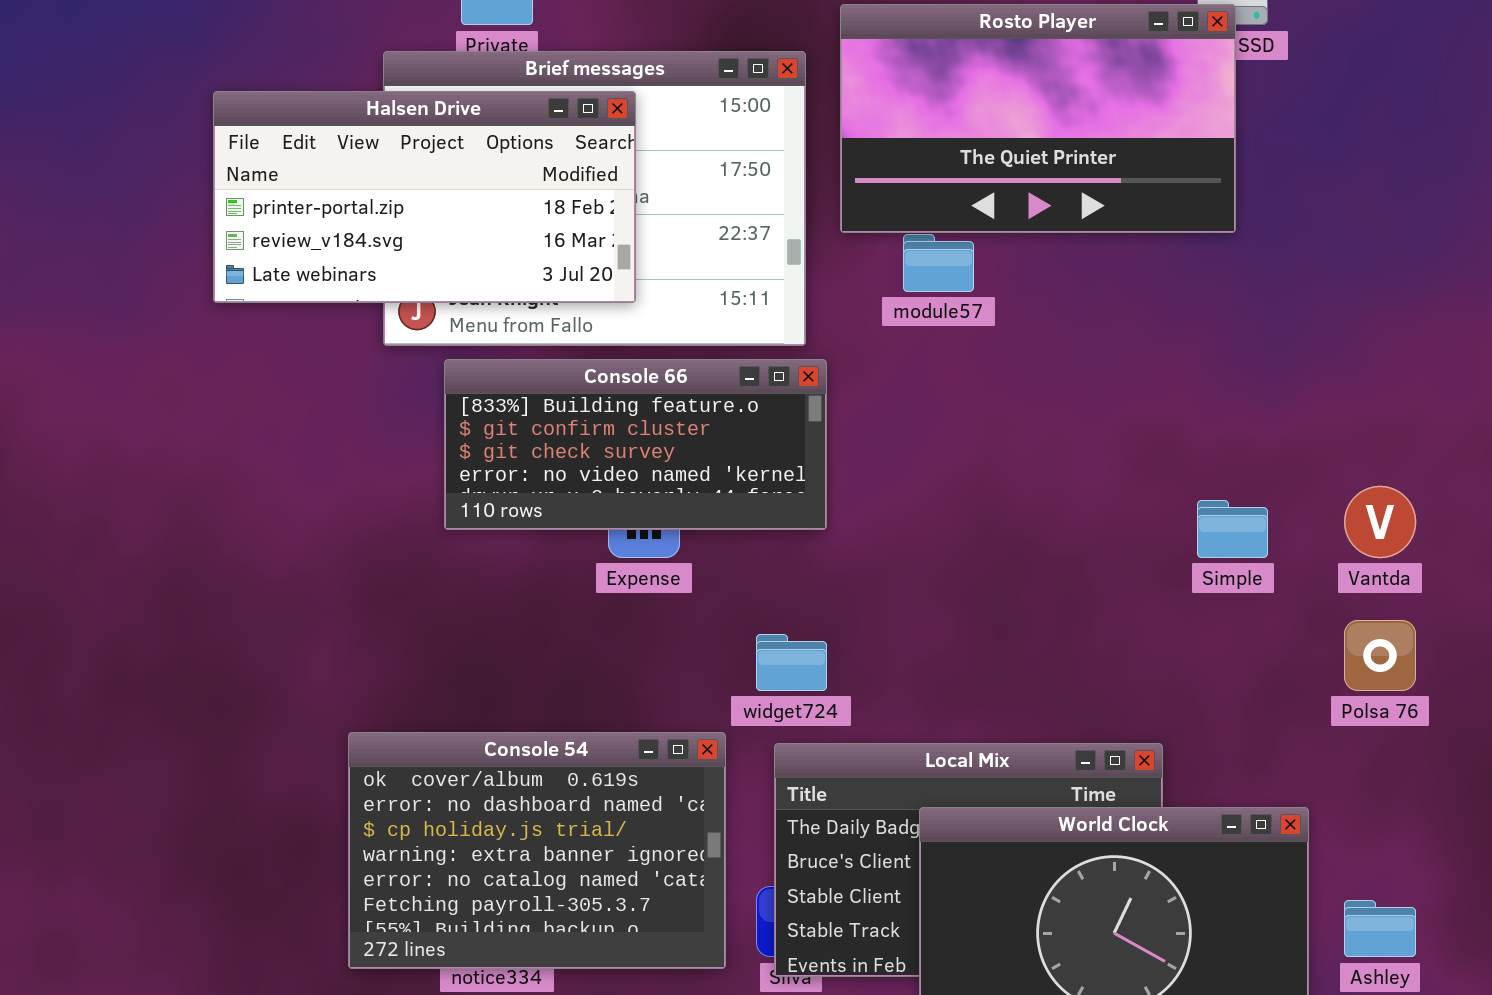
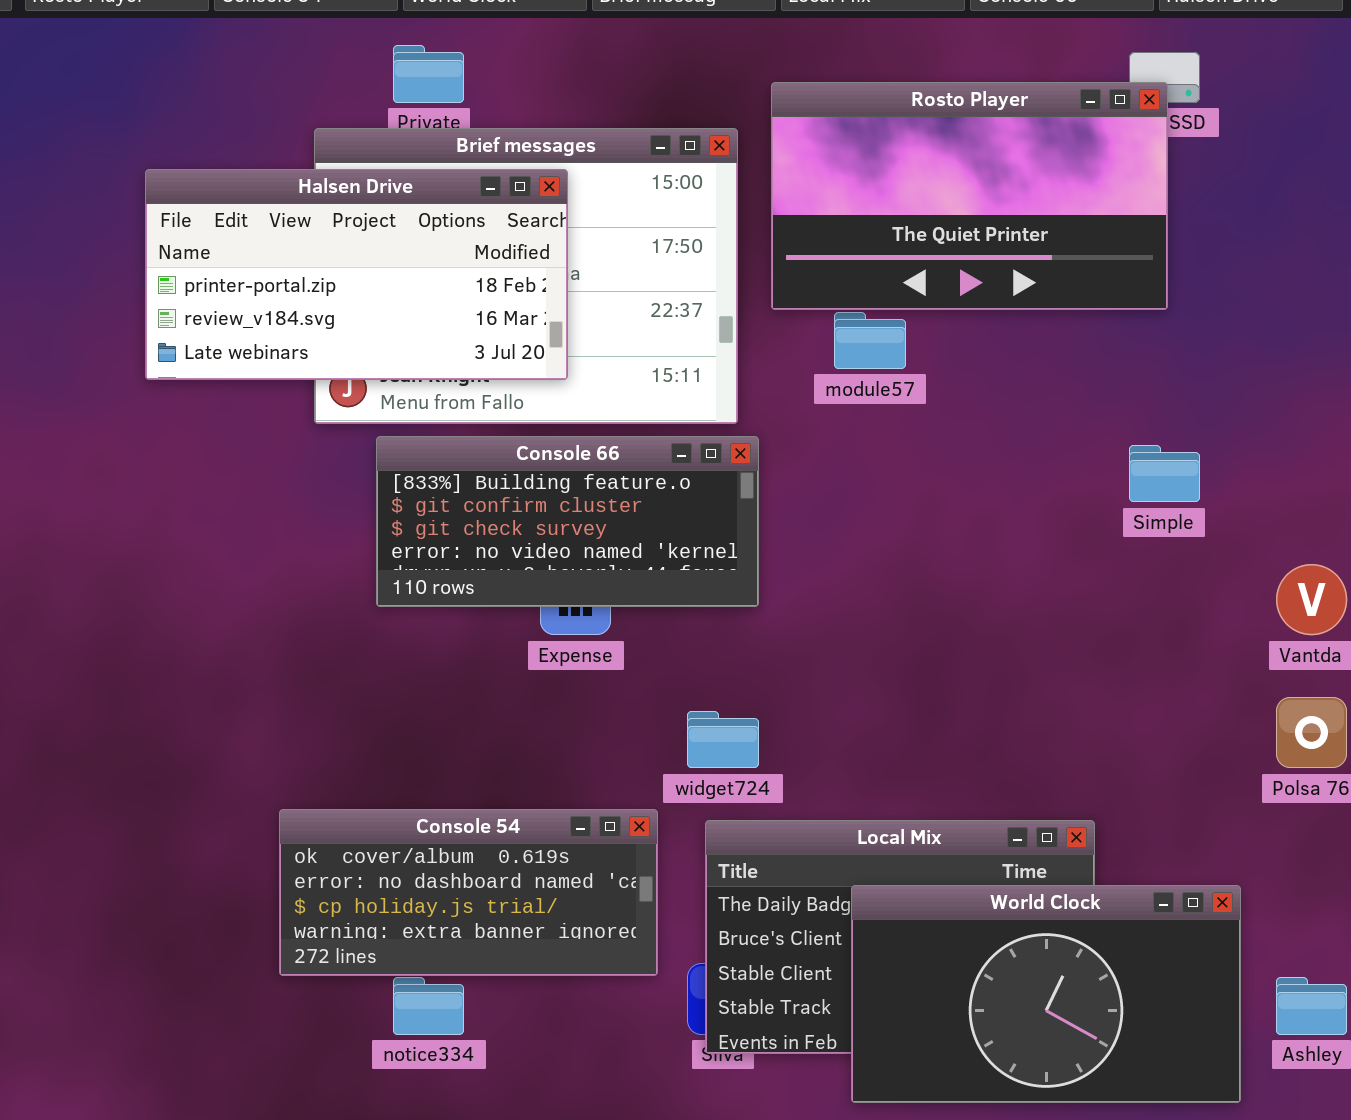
Simple: [1197,500,1268,558] -> [1129,445,1200,502], moved
Console 54: [348,732,726,969] -> [279,809,658,976], resized

